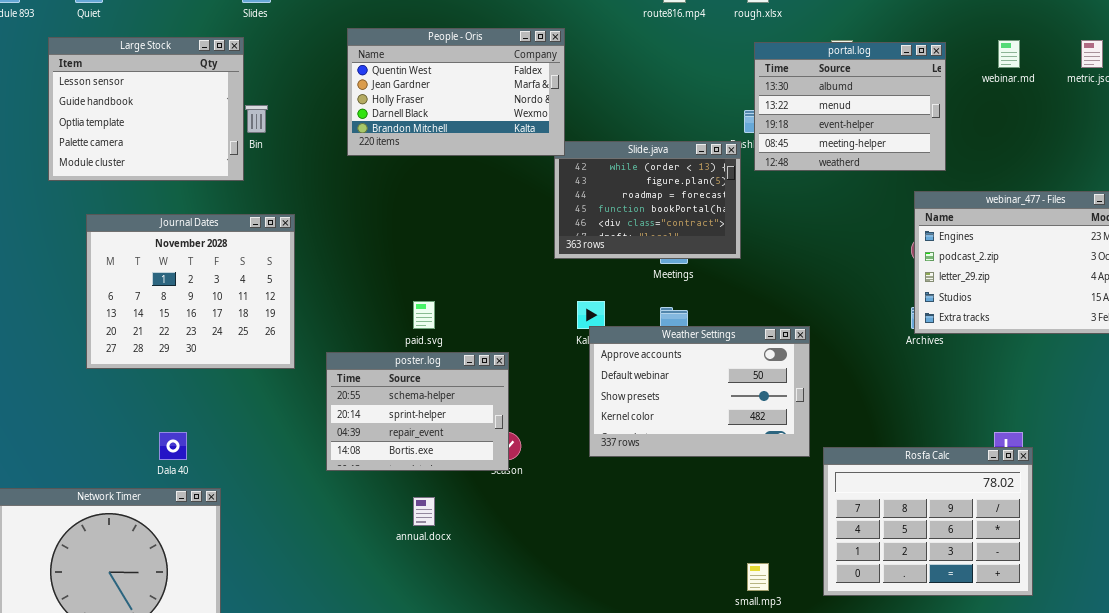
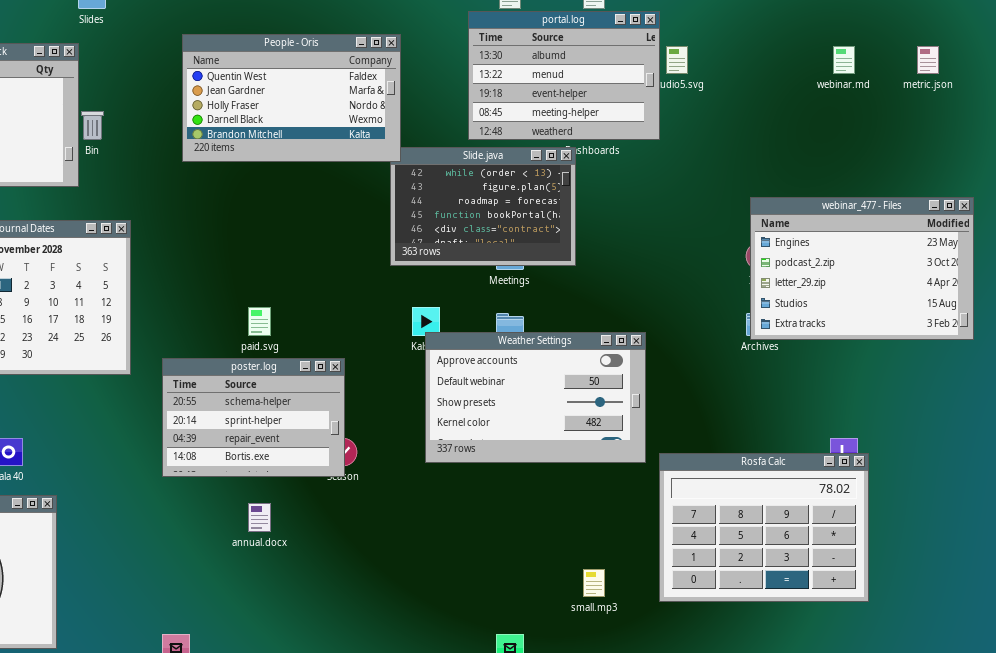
portal.log: [754,42,946,171] -> [468,11,660,140], moved

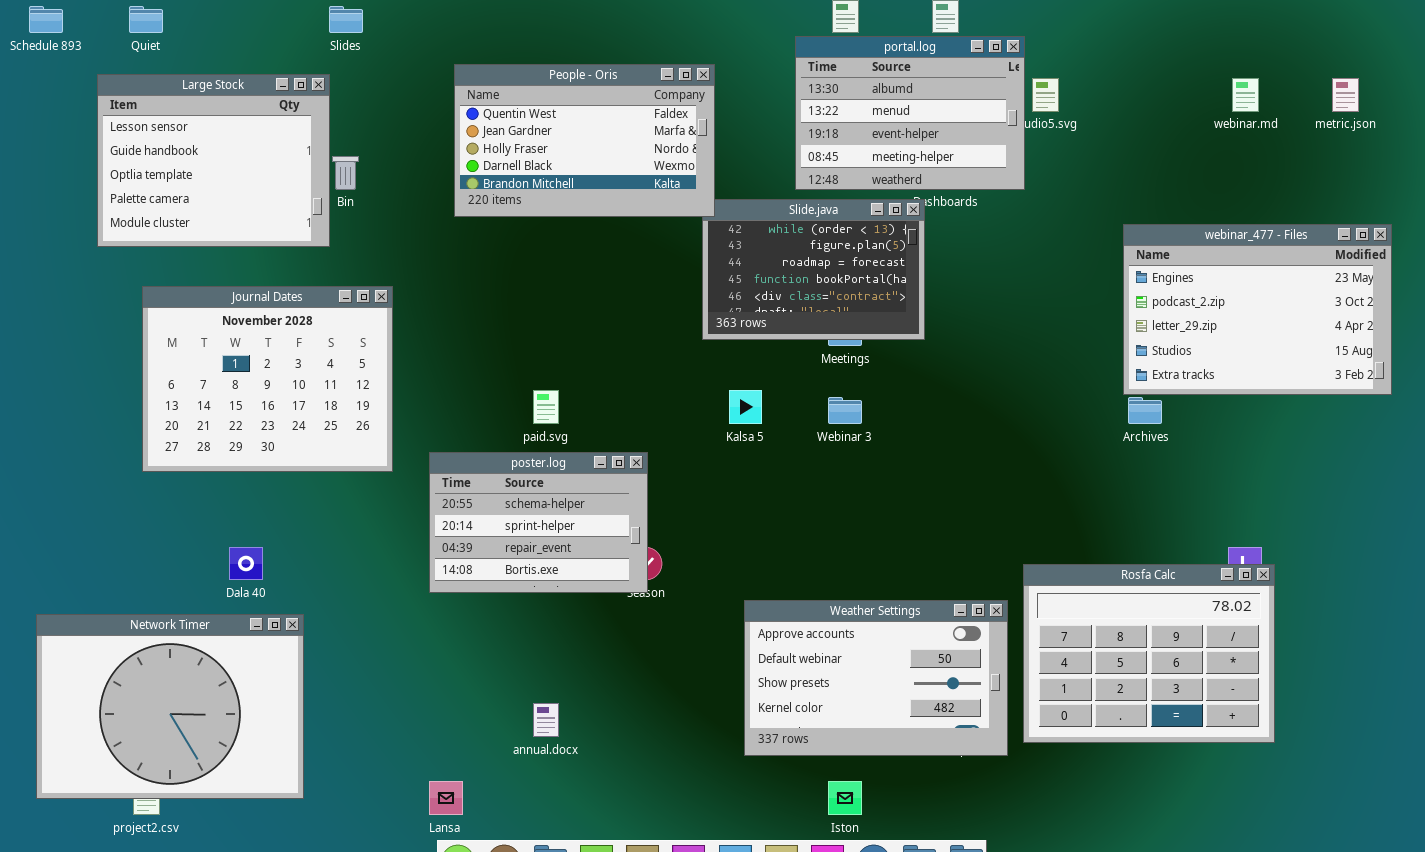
webinar_477 - Files: [750,197,974,340] -> [1123,224,1392,395], moved
Weather Settings: [425,332,646,463] -> [744,600,1008,756], moved
annual.docx: [248,503,271,532] -> [533,703,559,737], moved

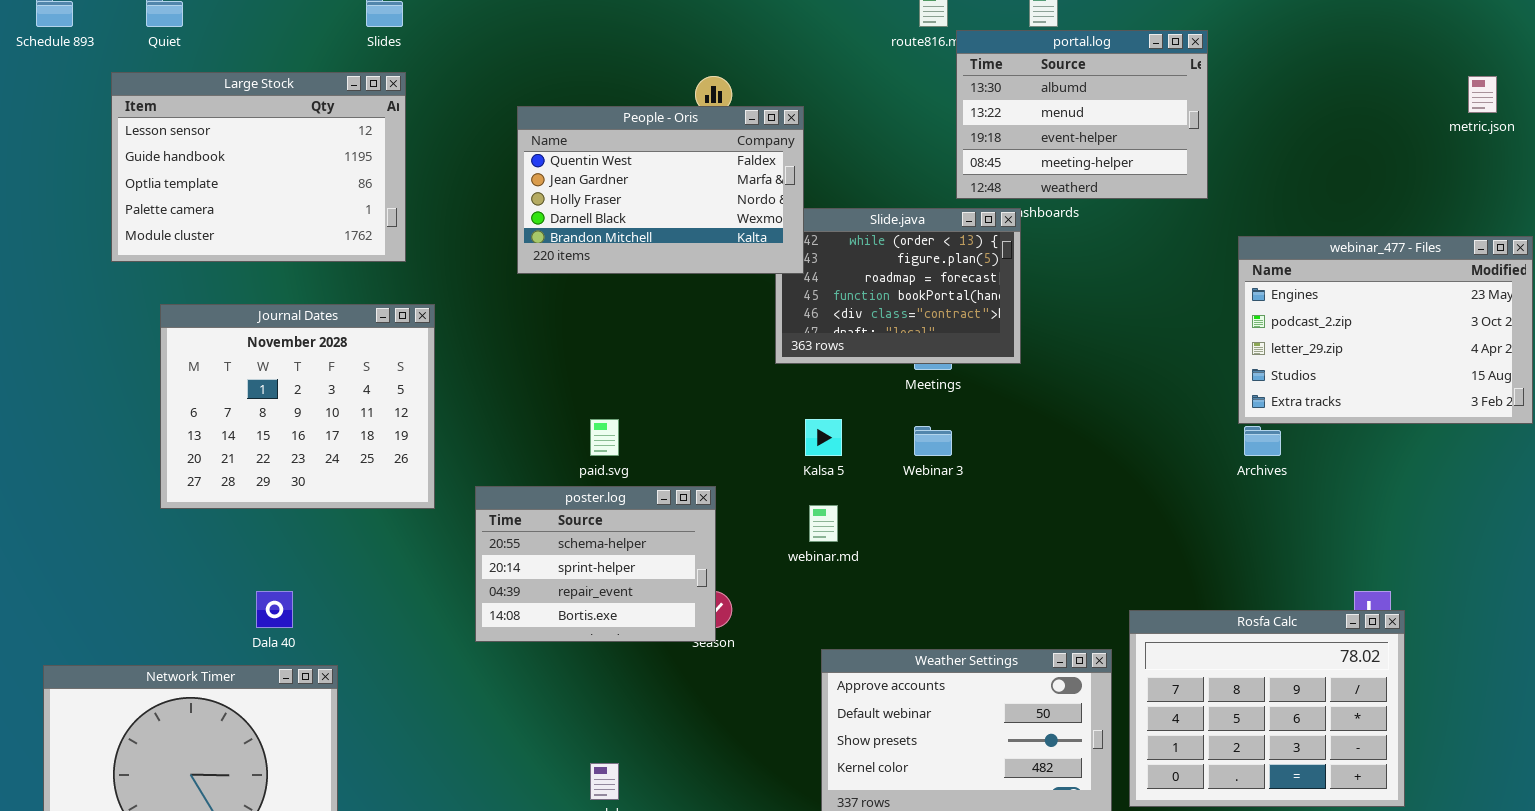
portal.log: [795,36,1025,190] -> [956,30,1208,199], moved
People - Oris: [454,64,715,217] -> [517,106,804,274], moved
Large Stock: [97,74,330,247] -> [111,72,406,262], resized
webinar.md: [1232,78,1259,112] -> [809,505,838,542], moved

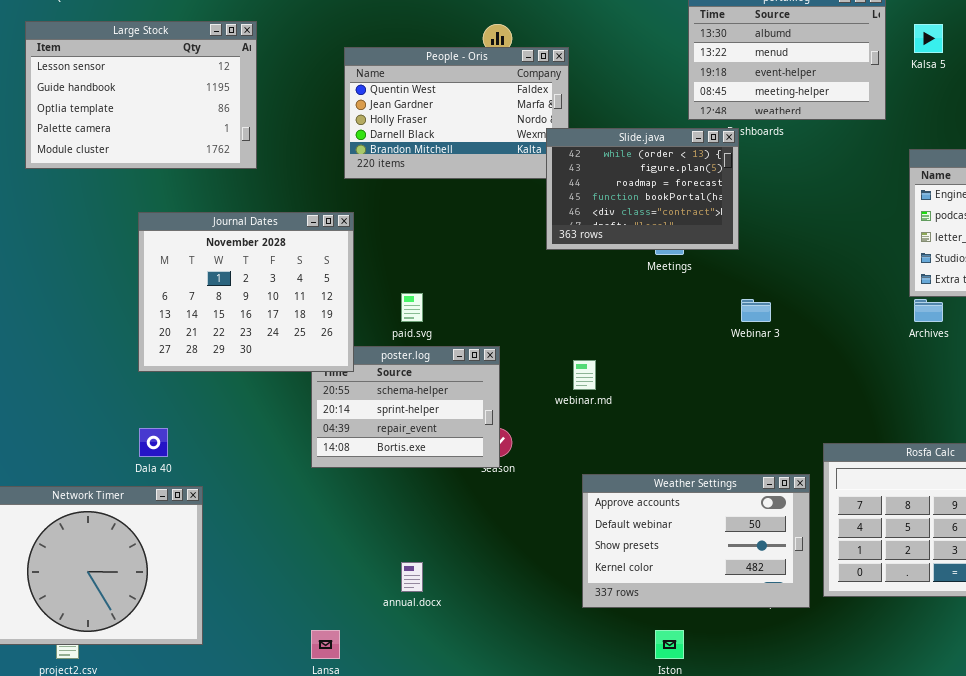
Slide.java: [775,208,1021,364] -> [546,128,739,250], raised
Journal Dates: [160,304,435,509] -> [138,212,354,372], moved
Kalsa 5: [805,419,842,456] -> [914,24,943,53], moved
Webinar 3: [914,426,952,456] -> [741,299,771,322], moved

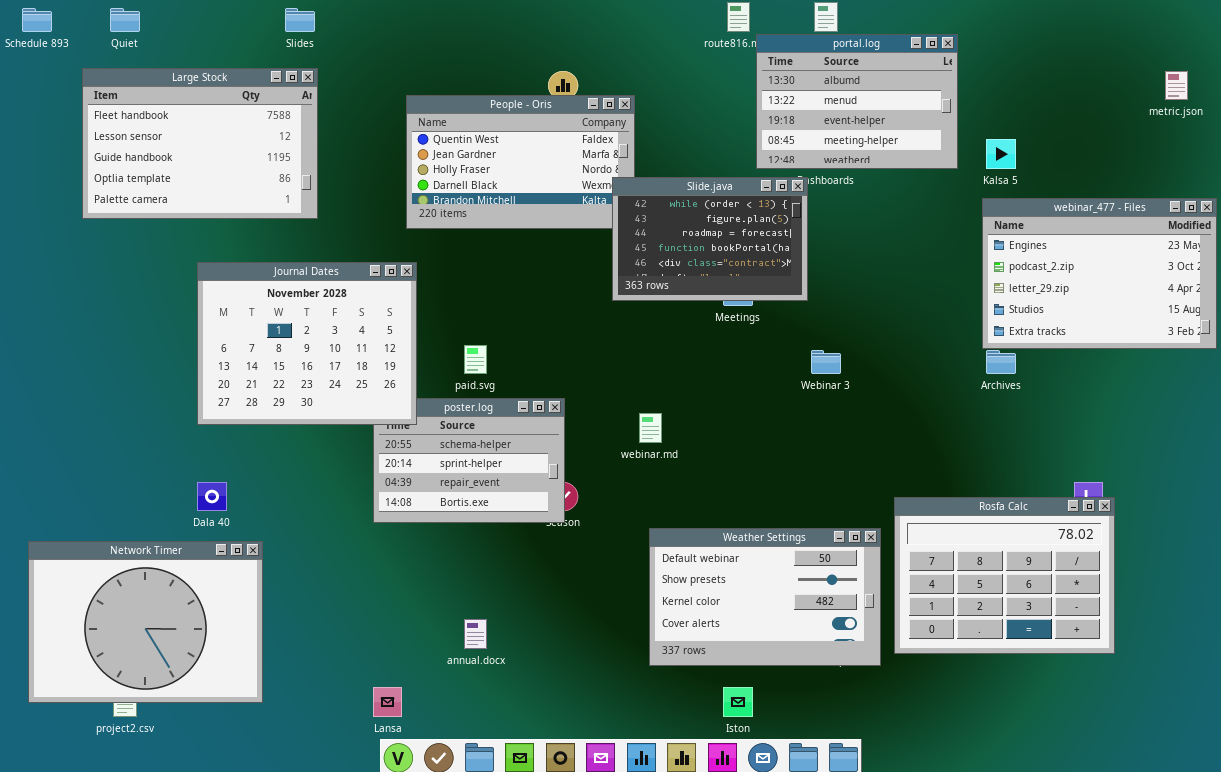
Large Stock: [25,21,257,169] -> [82,68,318,219], scrolled up 1 row
Kalsa 5: [914,24,943,53] -> [986,139,1016,169], moved
Weather Settings: [582,474,810,608] -> [649,528,881,666], scrolled down 1 row

